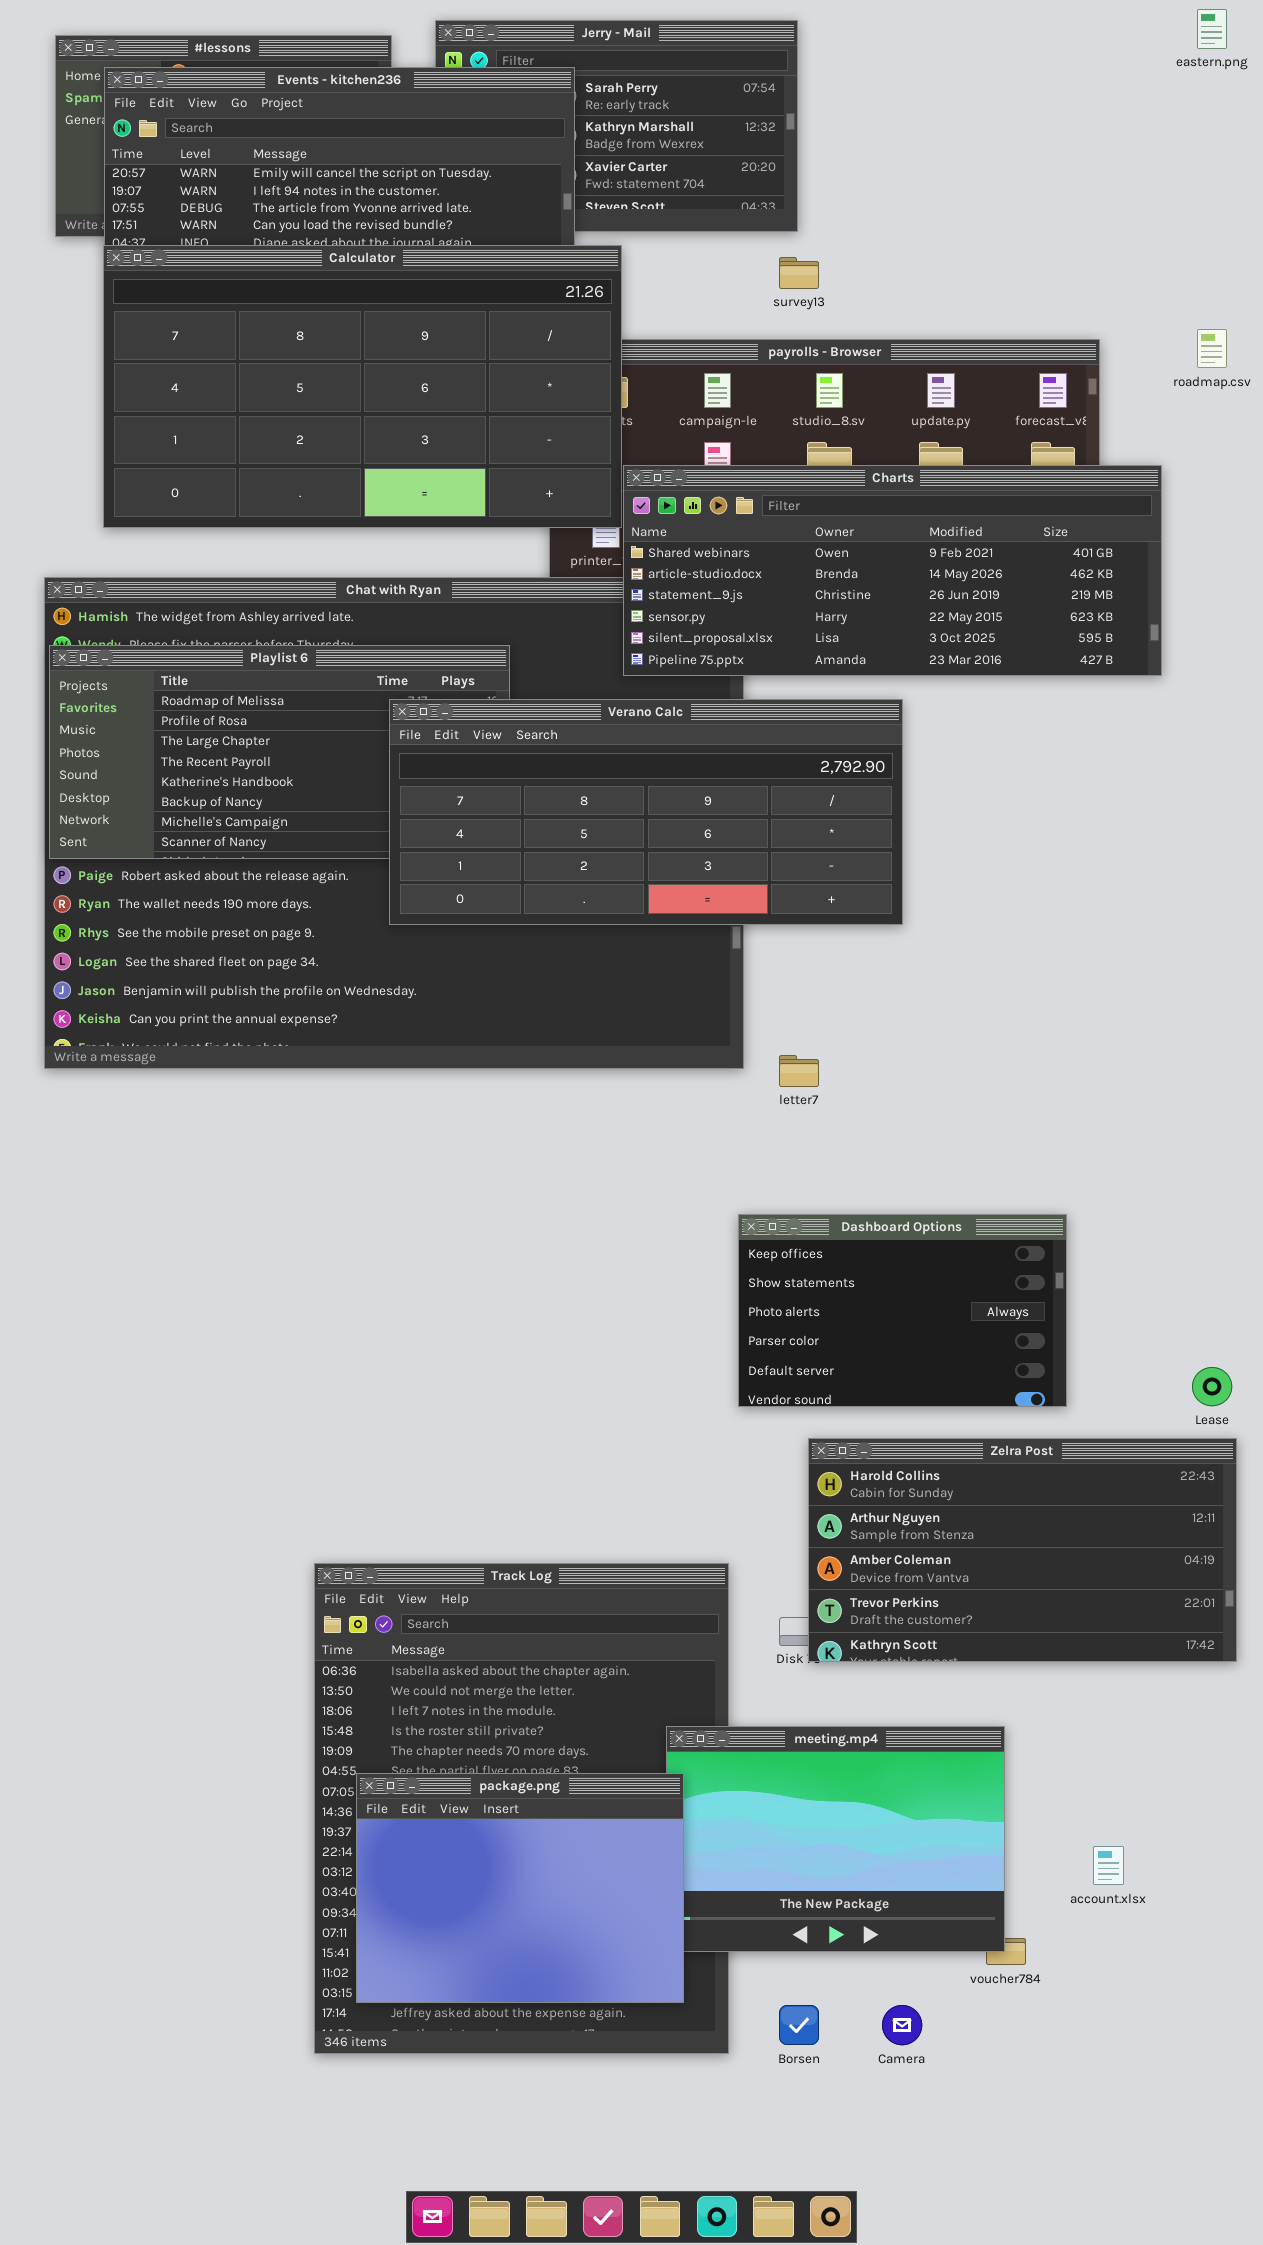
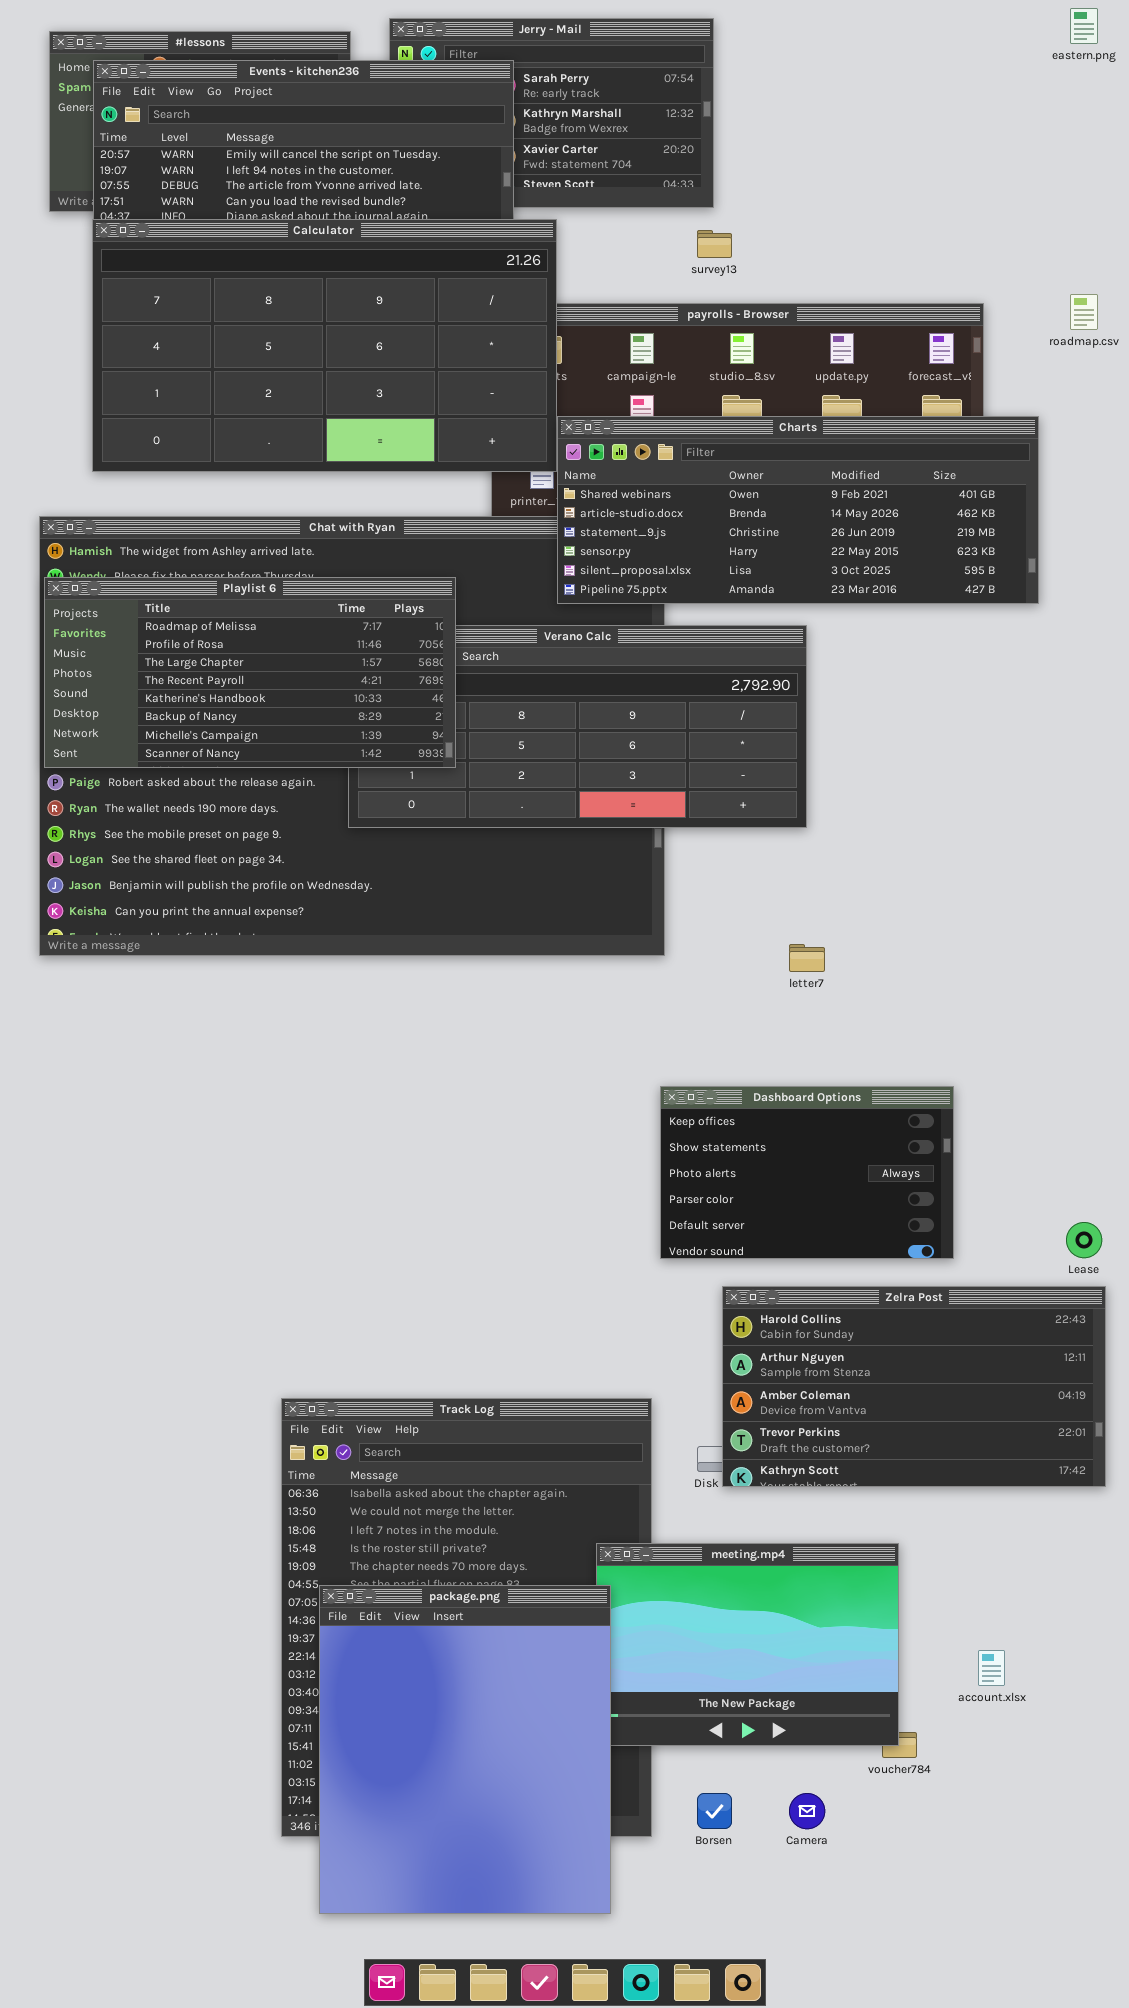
Playlist 6: [49,645,510,859] -> [44,577,456,768], raised
letter7: [779,1055,819,1087] -> [789,944,825,972], moved
package.png: [356,1773,684,2003] -> [319,1585,611,1914], resized

